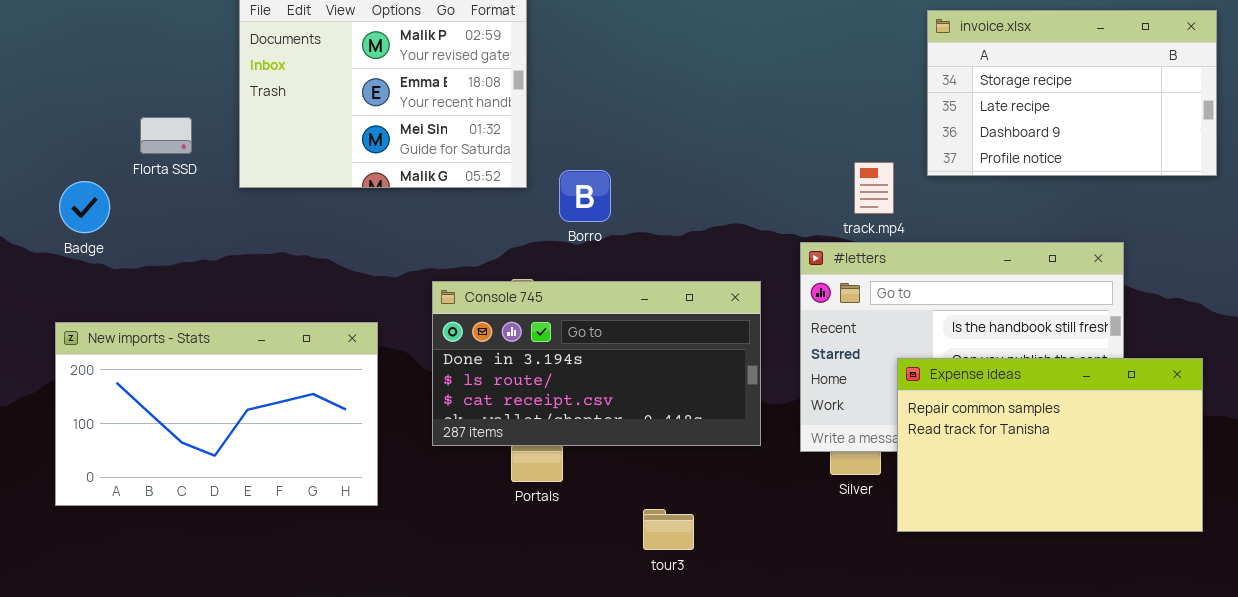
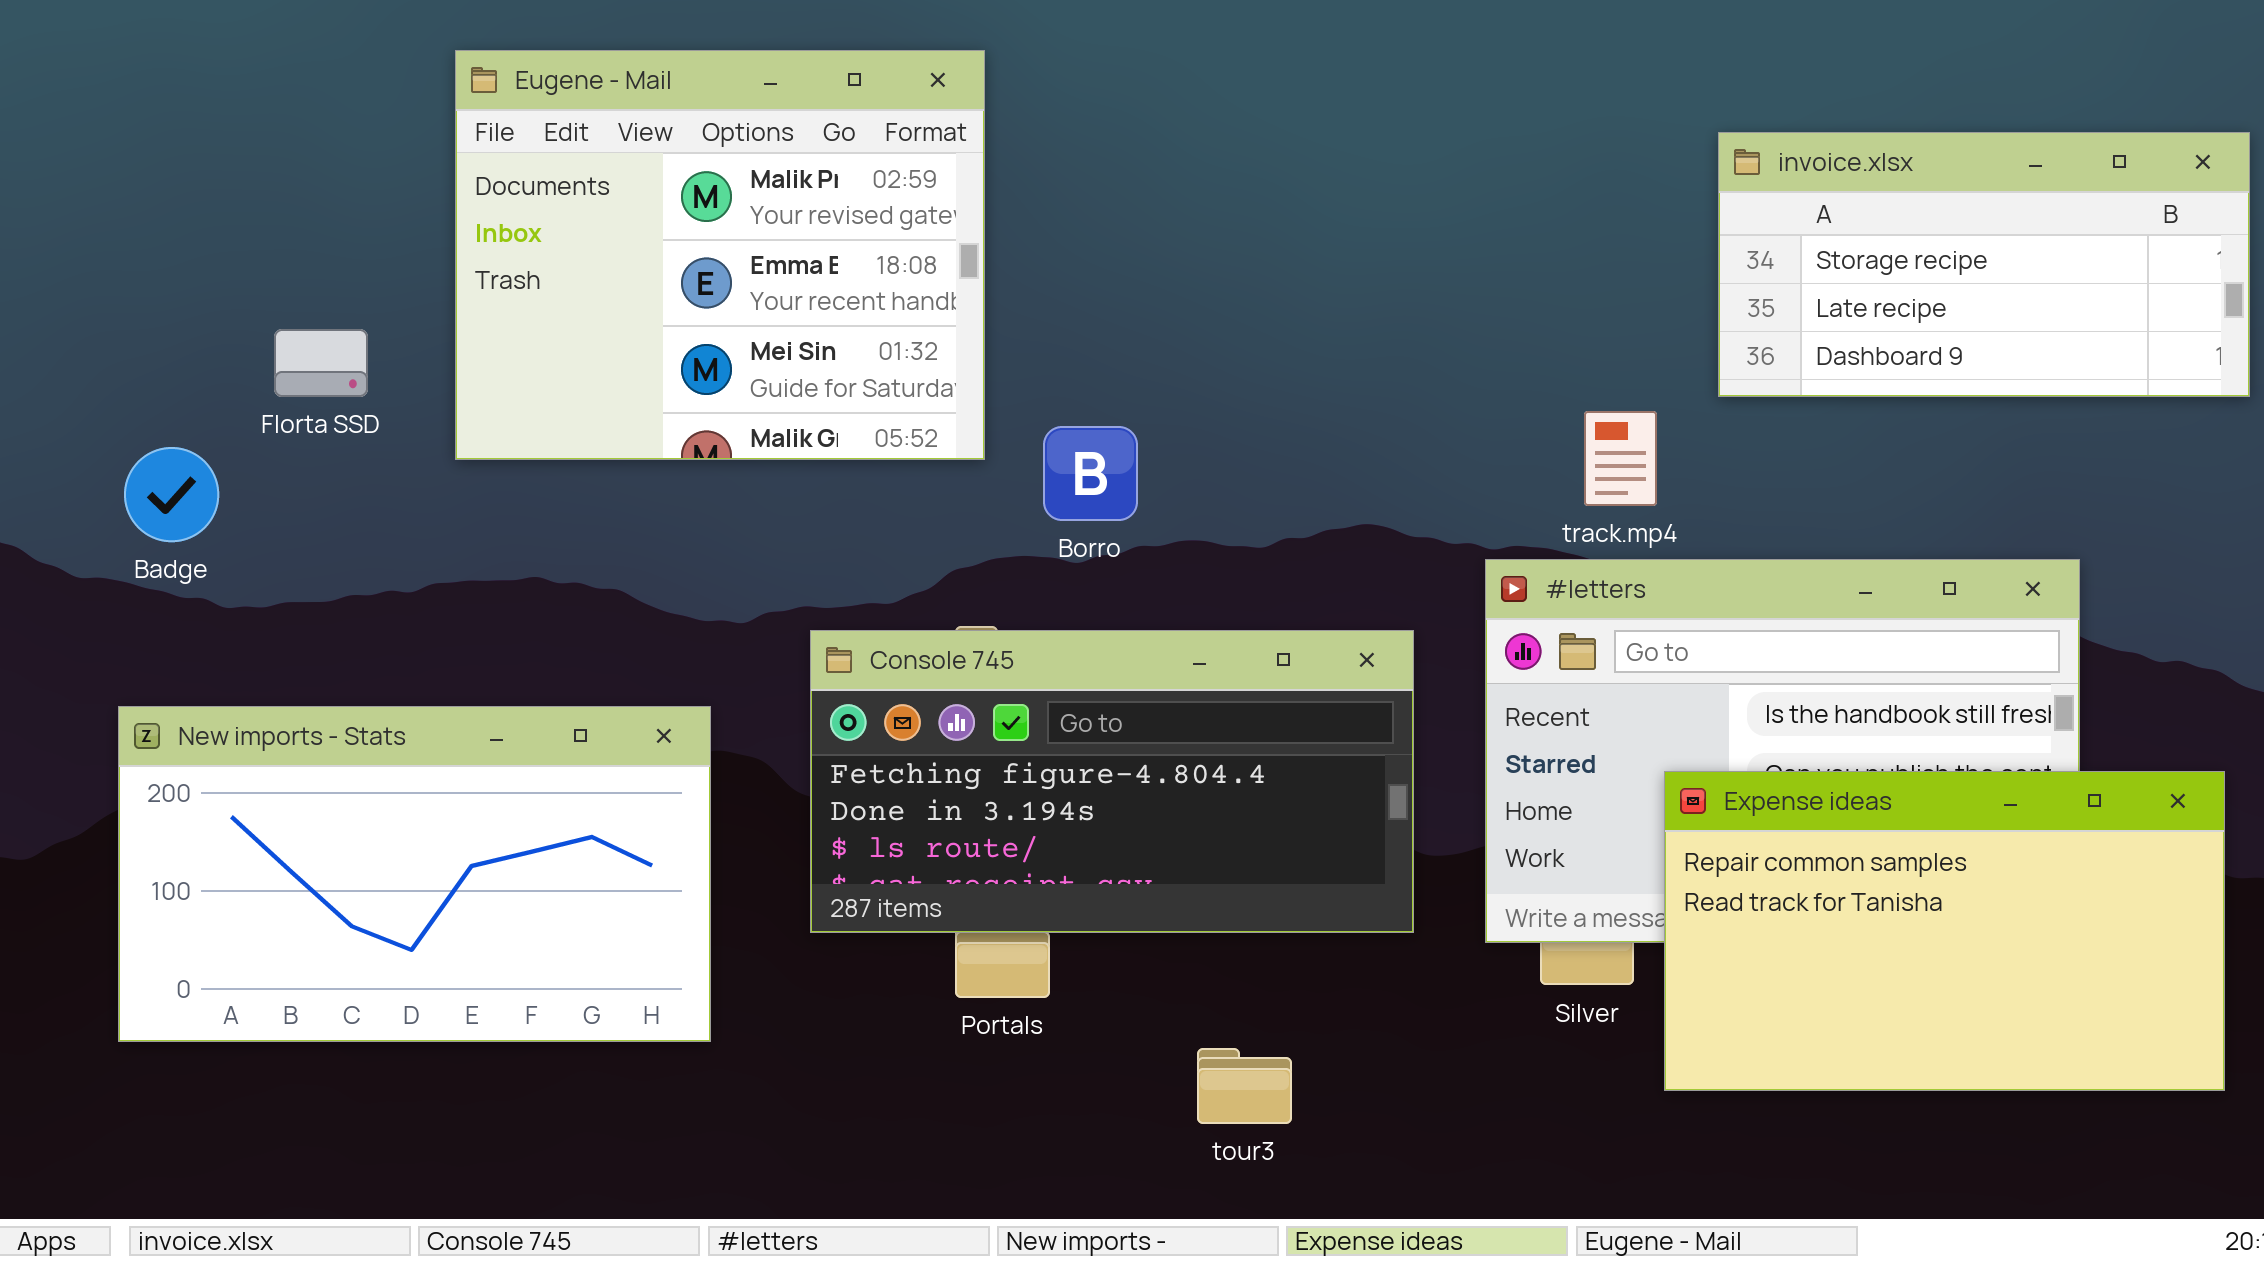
invoice.xlsx: [927,10,1217,176] -> [1718,132,2250,397], resized
Console 745: [432,281,761,446] -> [810,630,1414,933], scrolled up 1 row

